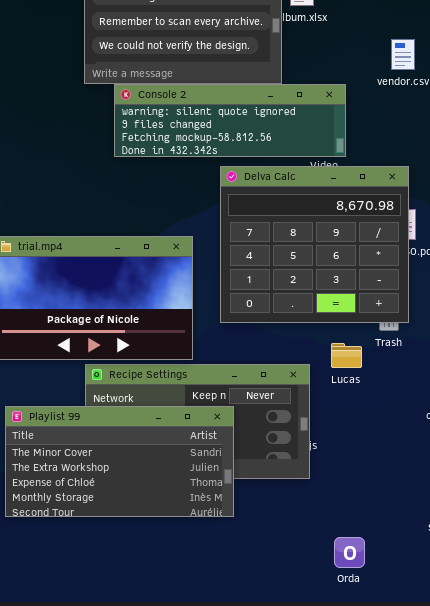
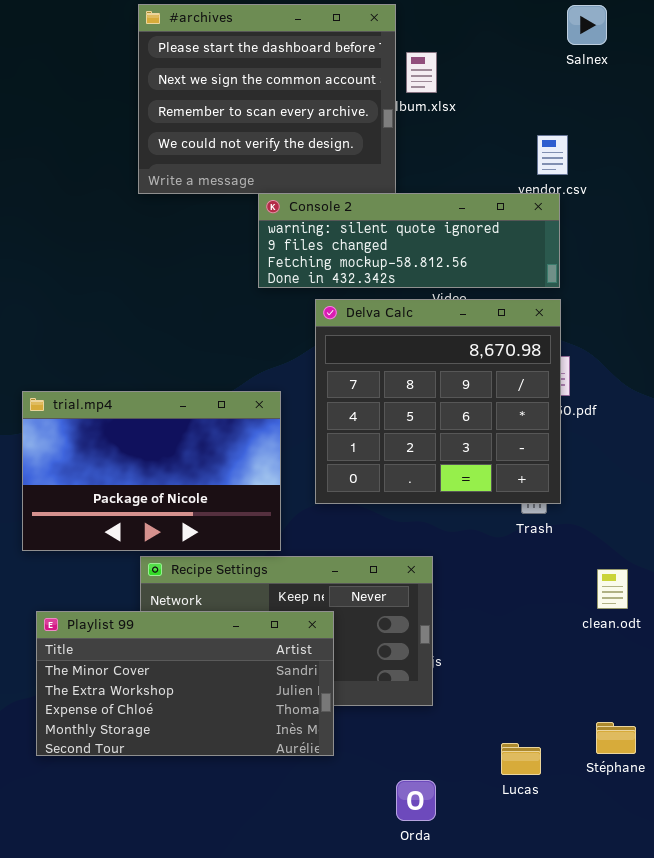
Console 2: [114,84,346,157] -> [258,193,560,288], moved
Lucas: [331,343,362,368] -> [501,743,541,775], moved
Orda: [334,537,365,568] -> [396,780,436,821], moved

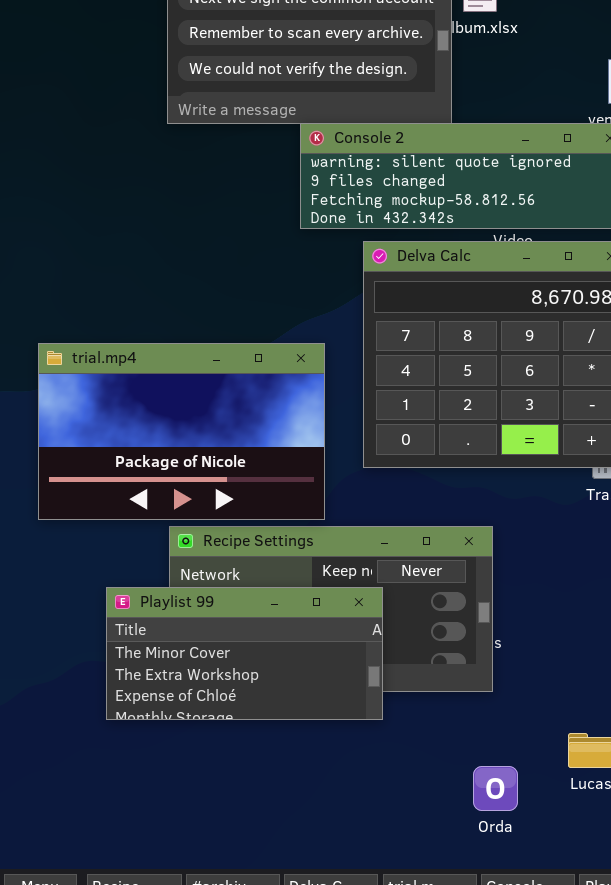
Playlist 99: [36,611,334,756] -> [106,587,383,720], resized
Orda: [396,780,436,821] -> [473,766,518,811], moved

